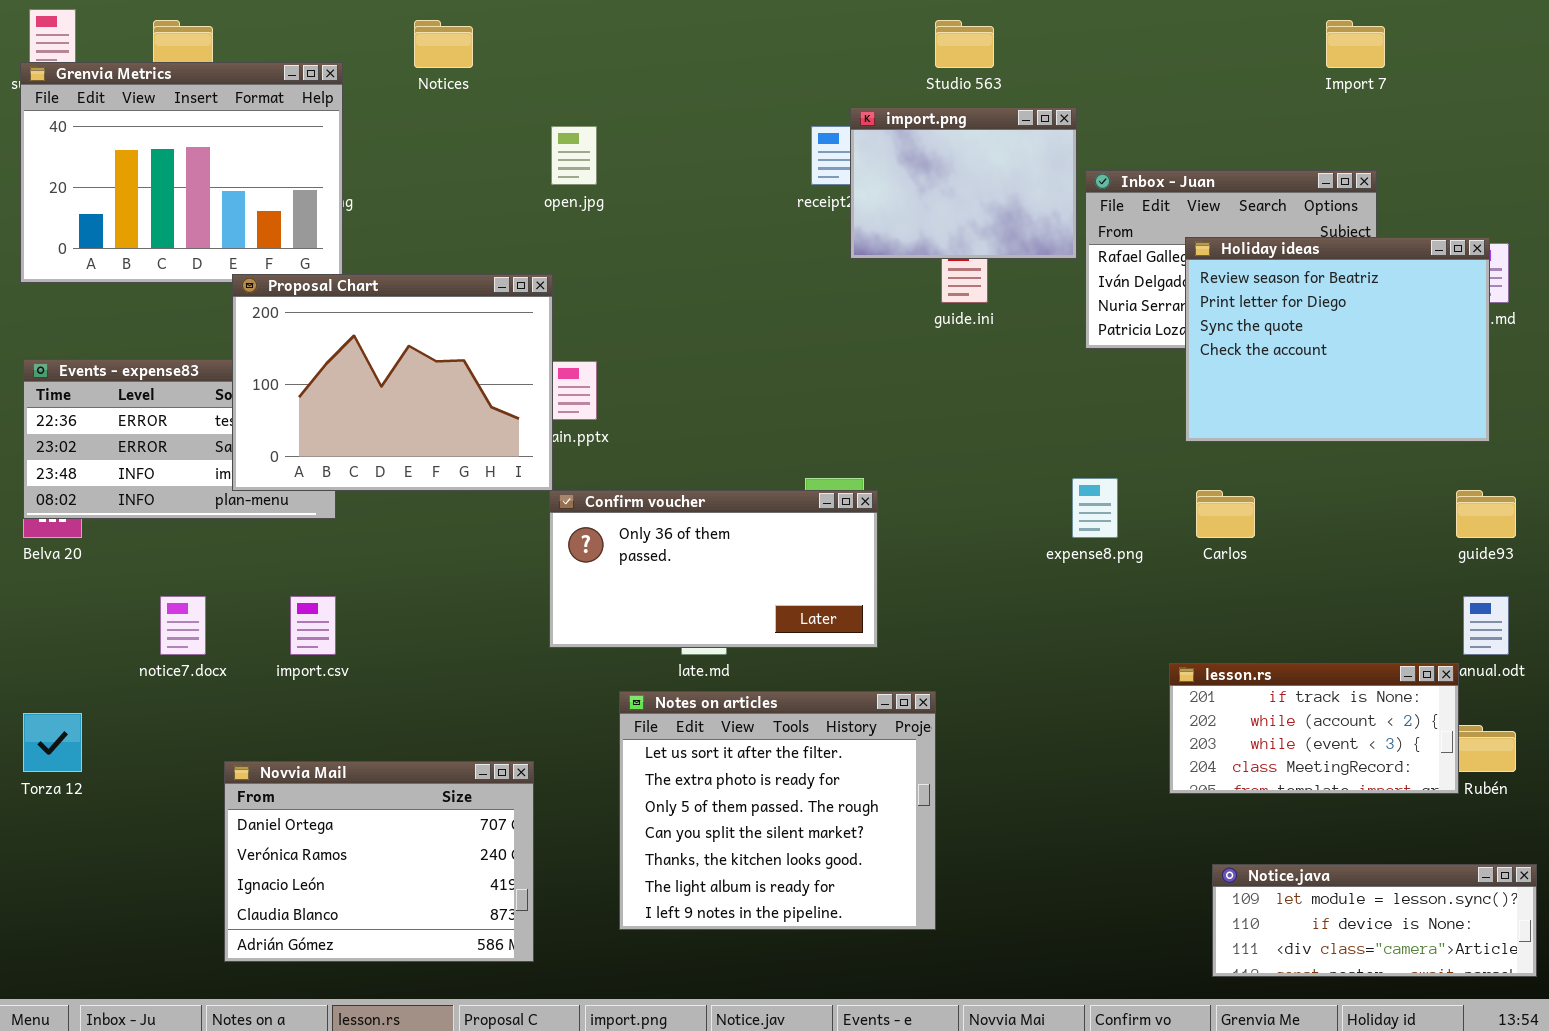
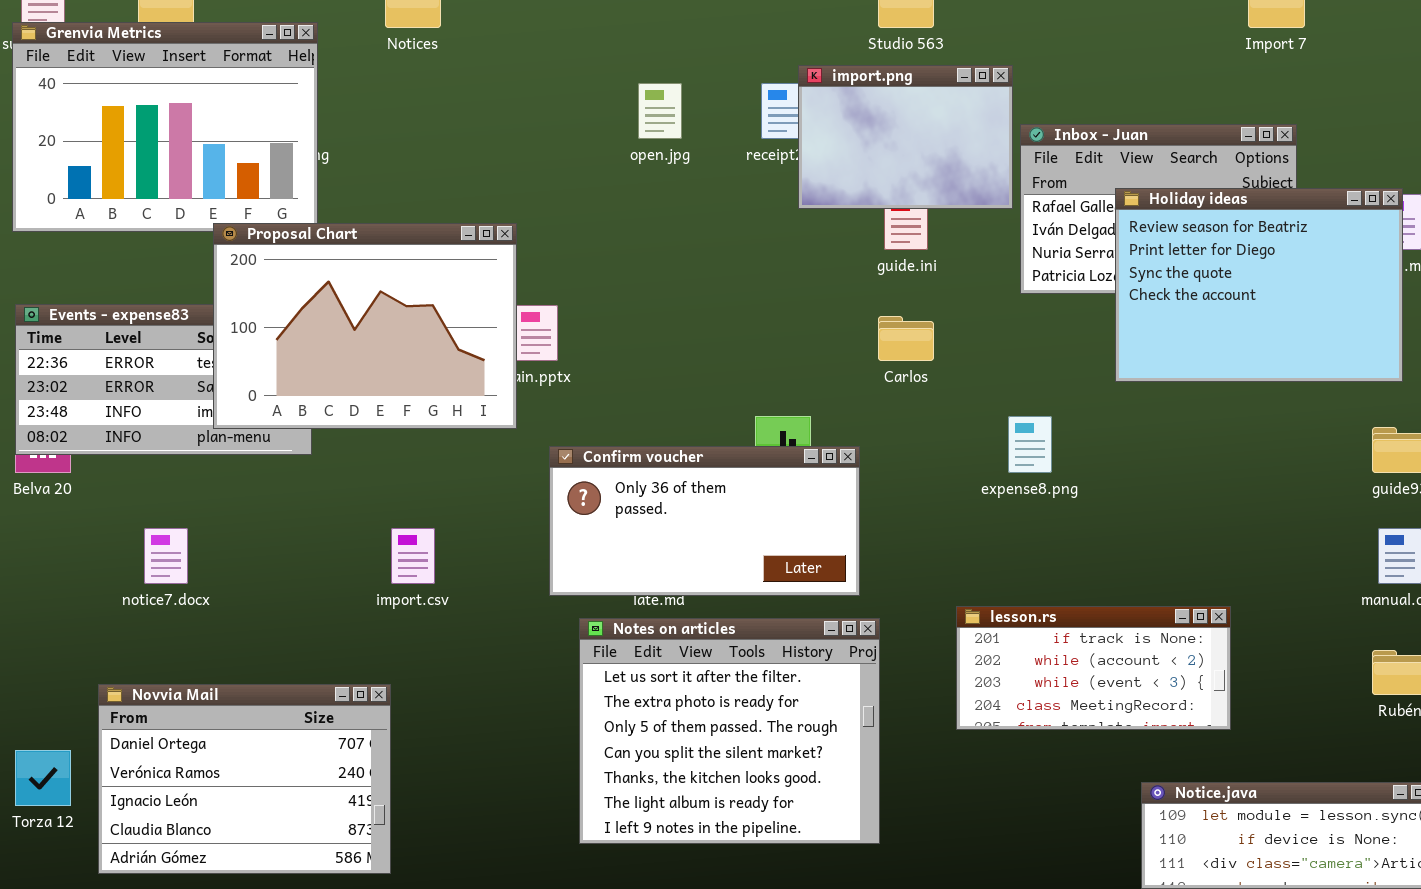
open.jpg: [551,126,597,185] -> [638,83,682,139], moved
Confirm voucher: [549,490,878,648] -> [549,446,860,596], moved
Carlos: [1196,490,1255,538] -> [878,316,934,361], moved
import.csv: [290,596,336,655] -> [391,528,435,584], moved
lesson.rs: [1169,663,1459,794] -> [956,606,1231,730], moved
Torza 12: [23,713,82,772] -> [15,750,71,806], moved
Novvia Mail: [224,761,534,962] -> [98,684,391,874], moved

